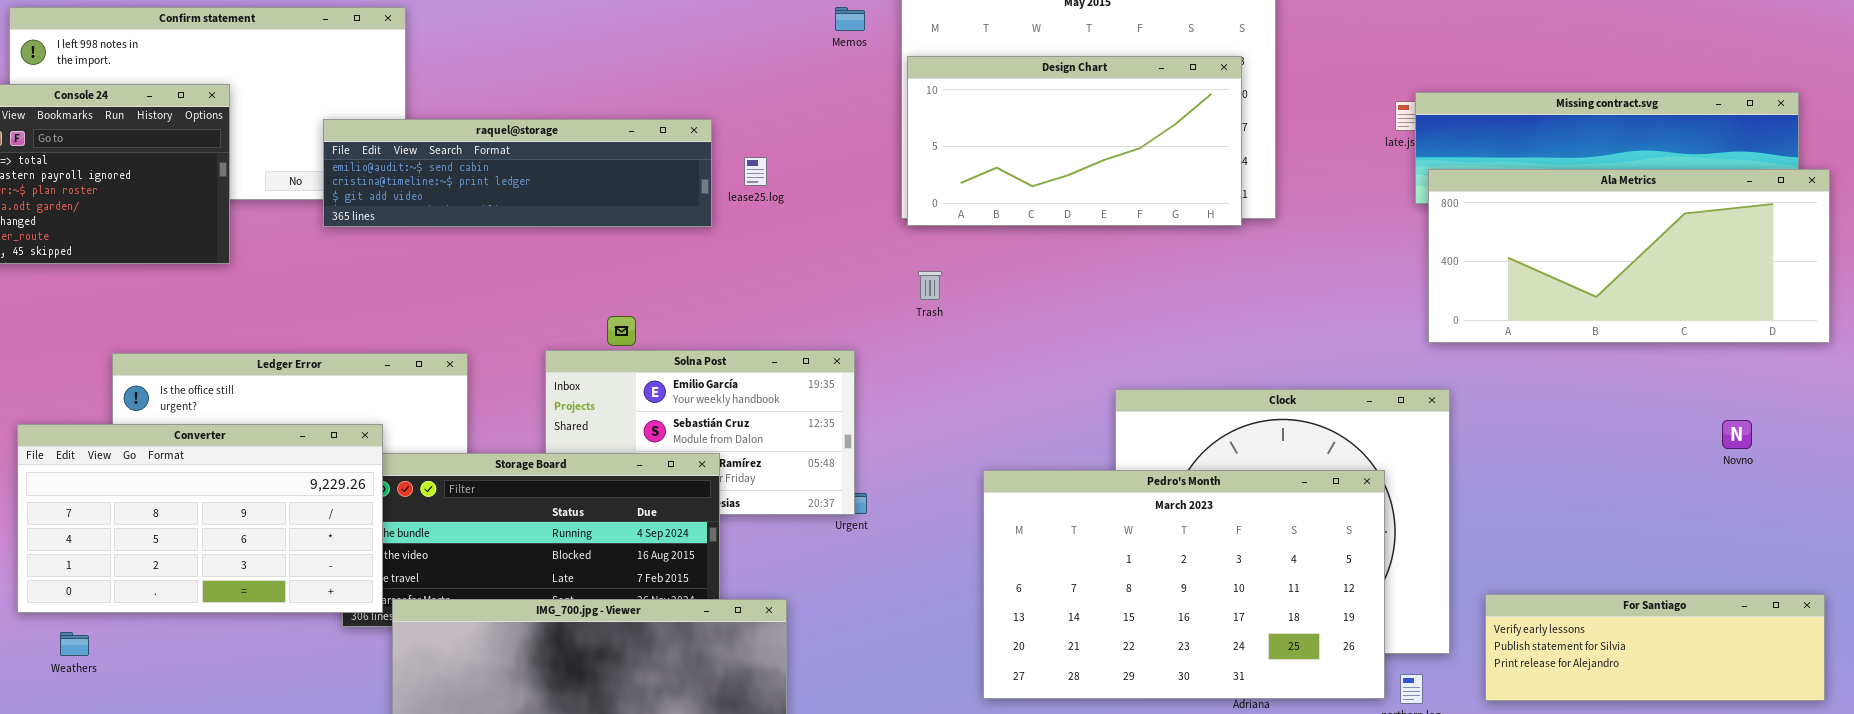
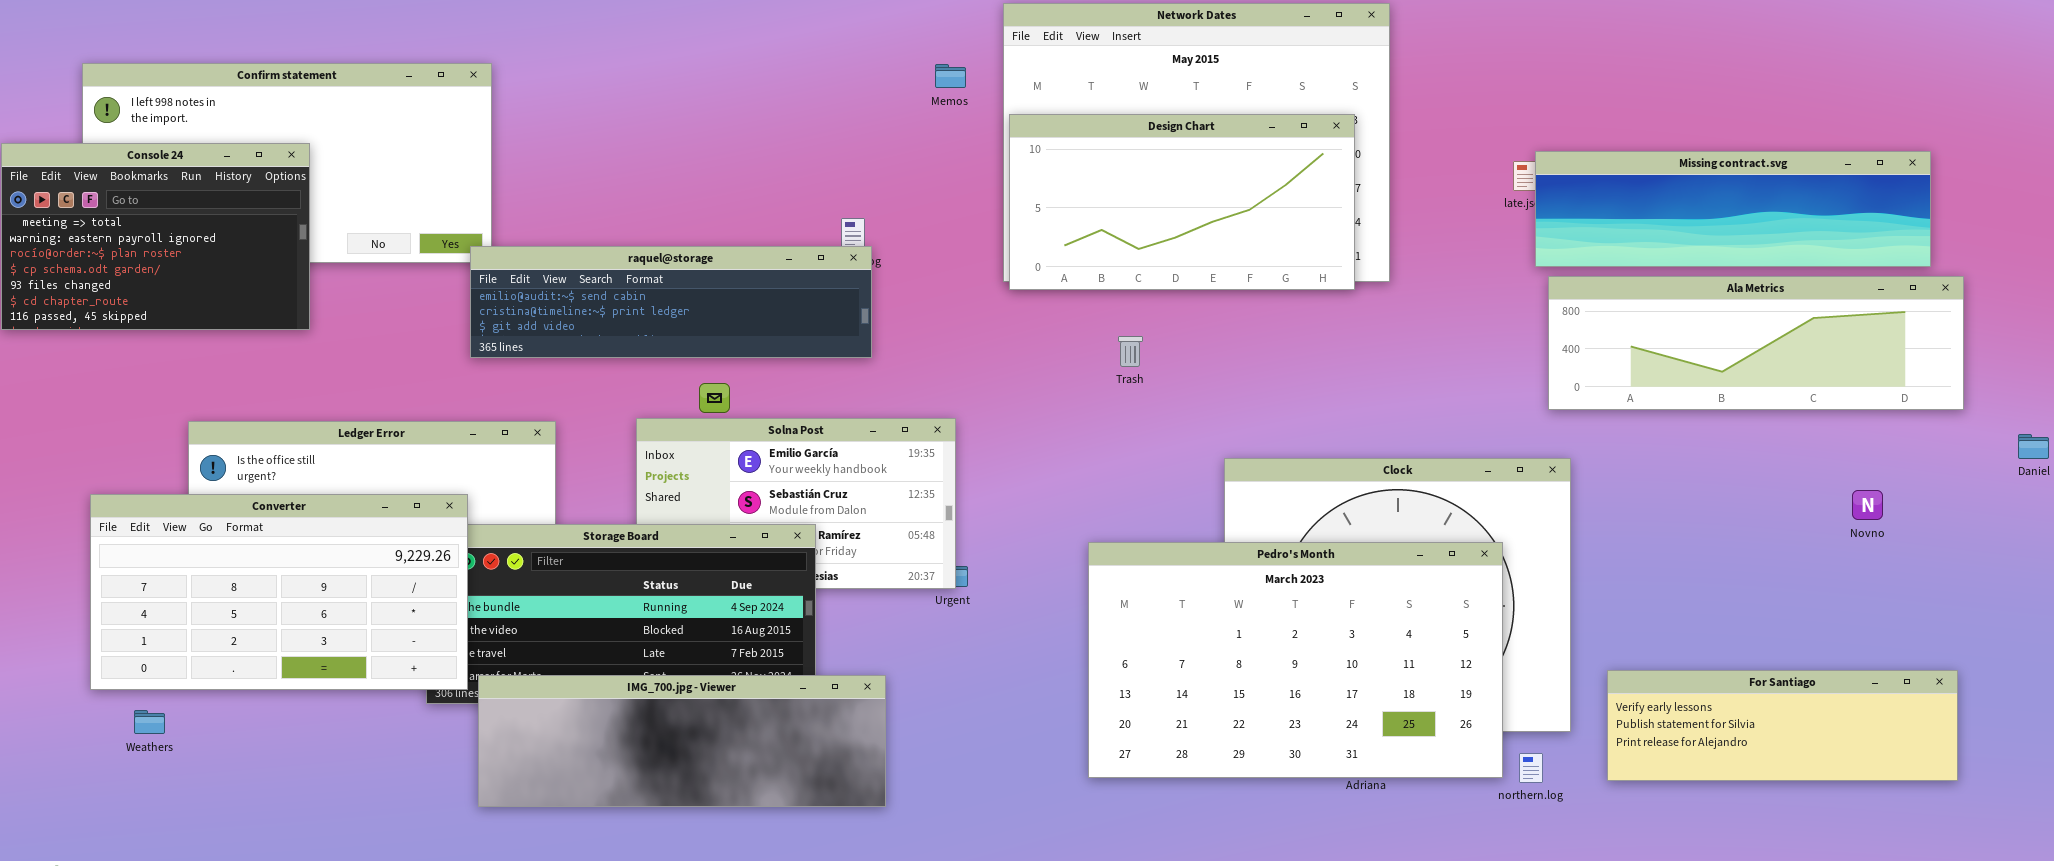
raquel@storage: [323,119,712,227] -> [470,246,872,358], moved
Ala Metrics: [1428,169,1830,343] -> [1548,276,1964,410], resized
Trash: [918,271,942,300] -> [1118,336,1143,367], moved

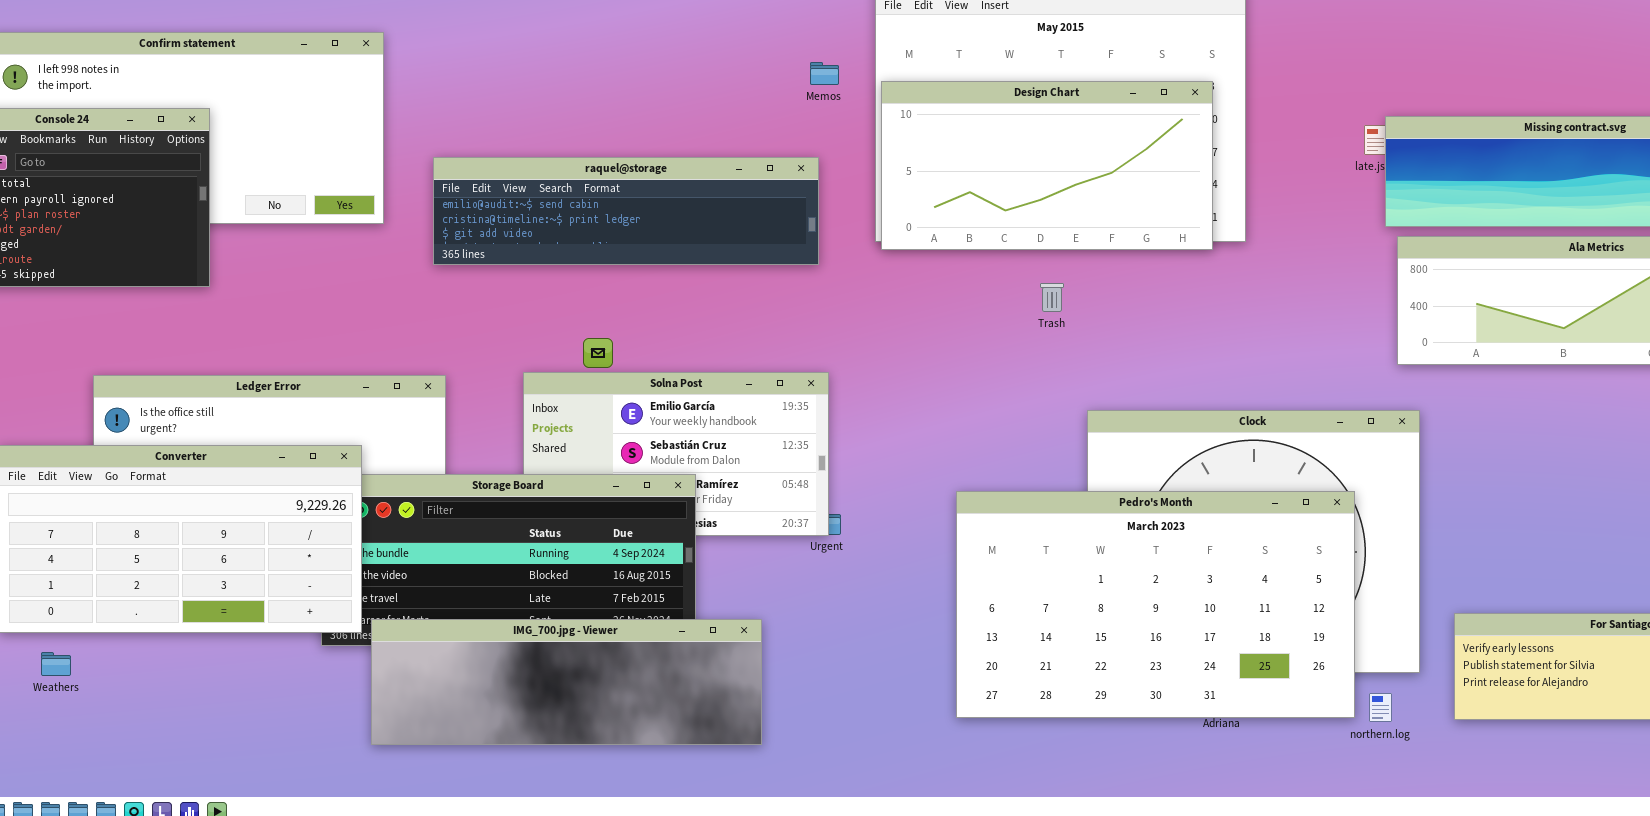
Memos: [935,64,966,88] -> [810,62,839,85], moved
raquel@storage: [470,246,872,358] -> [433,157,819,265], moved
Trash: [1118,336,1143,367] -> [1040,283,1064,312], moved

